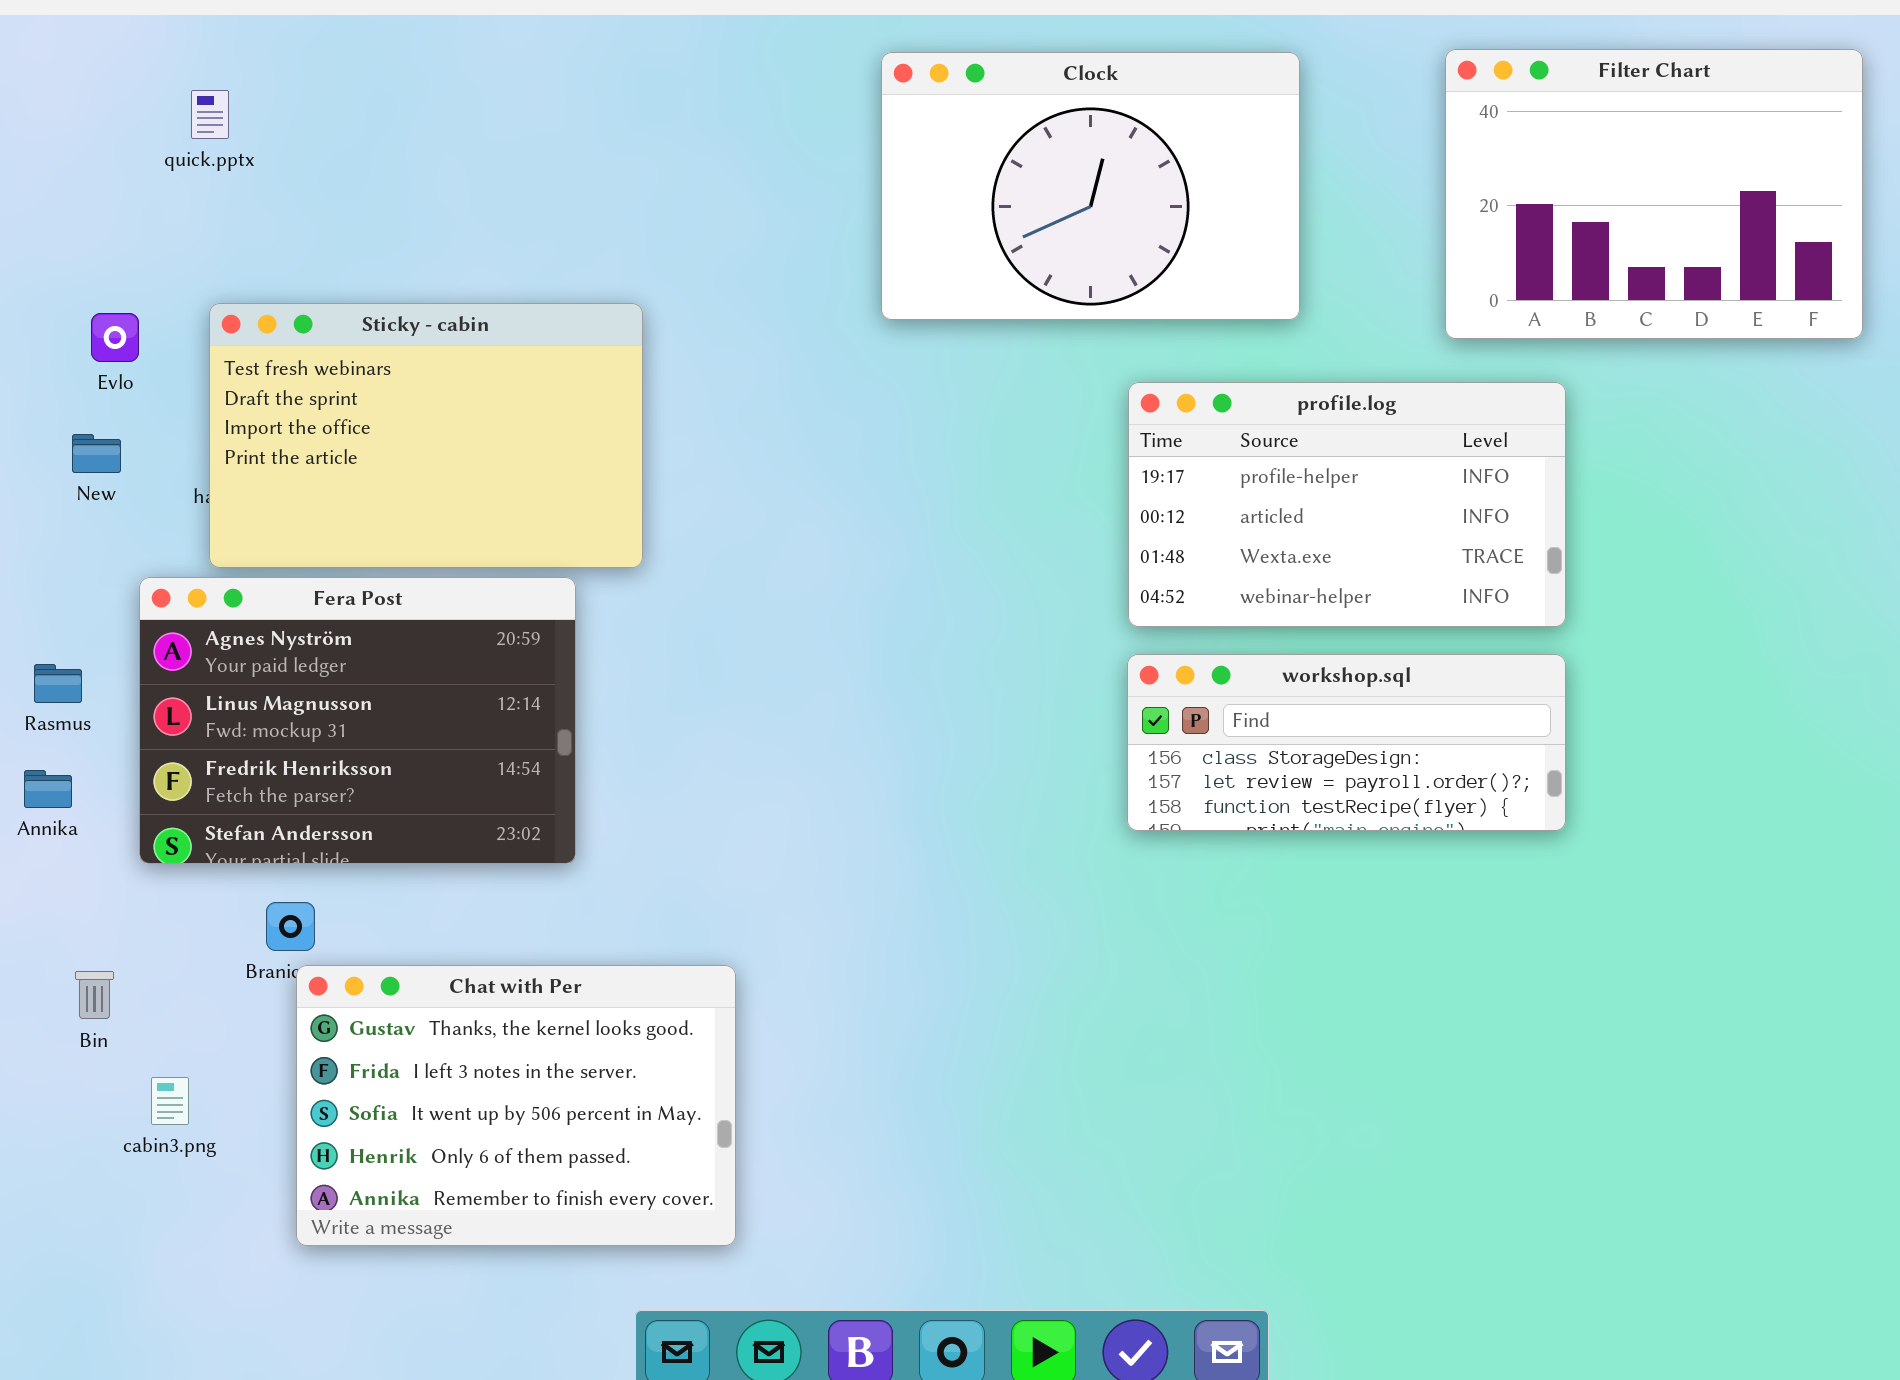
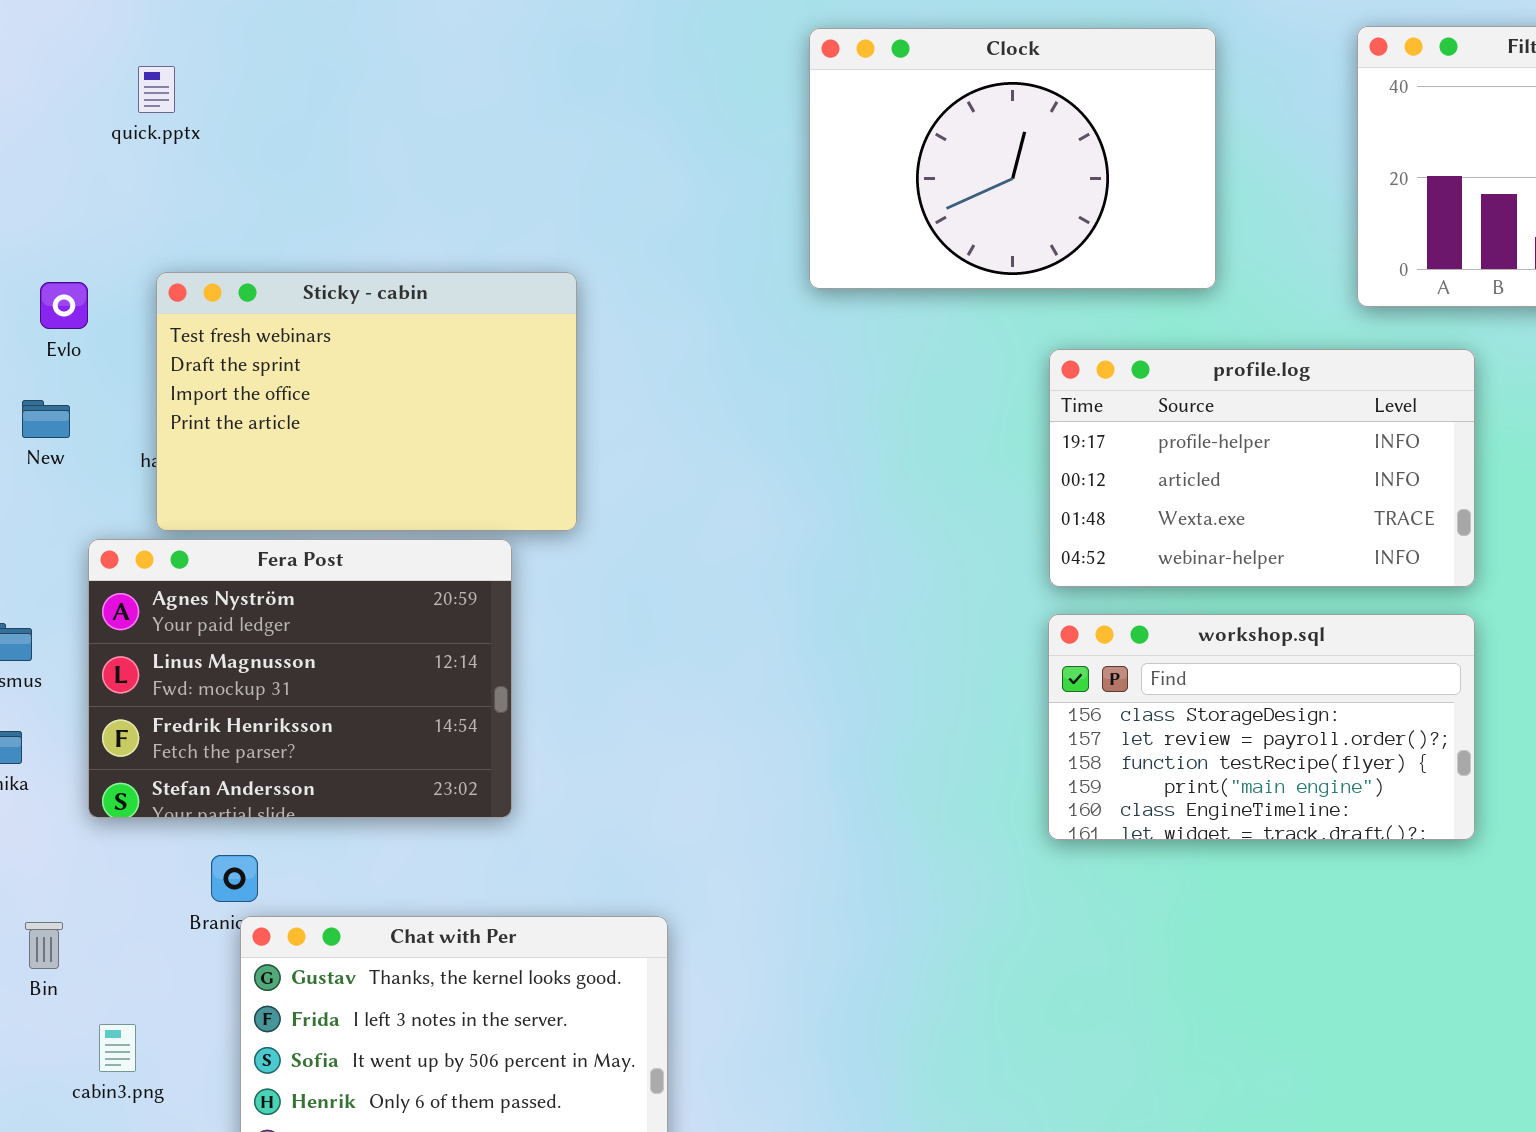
workshop.sql: [1127,654,1566,831] -> [1048,614,1475,840], resized

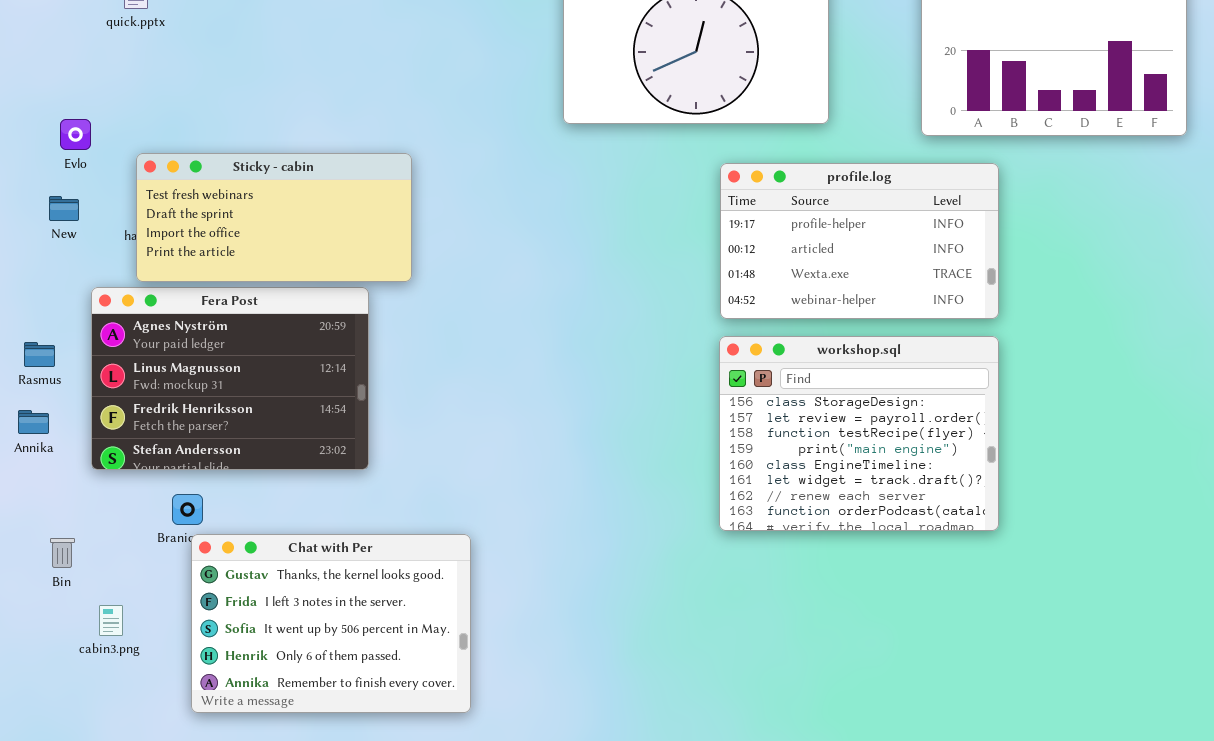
Sticky - cabin: [156,272,577,531] -> [136,153,412,282], resized
workshop.sql: [1048,614,1475,840] -> [719,336,999,531], resized

